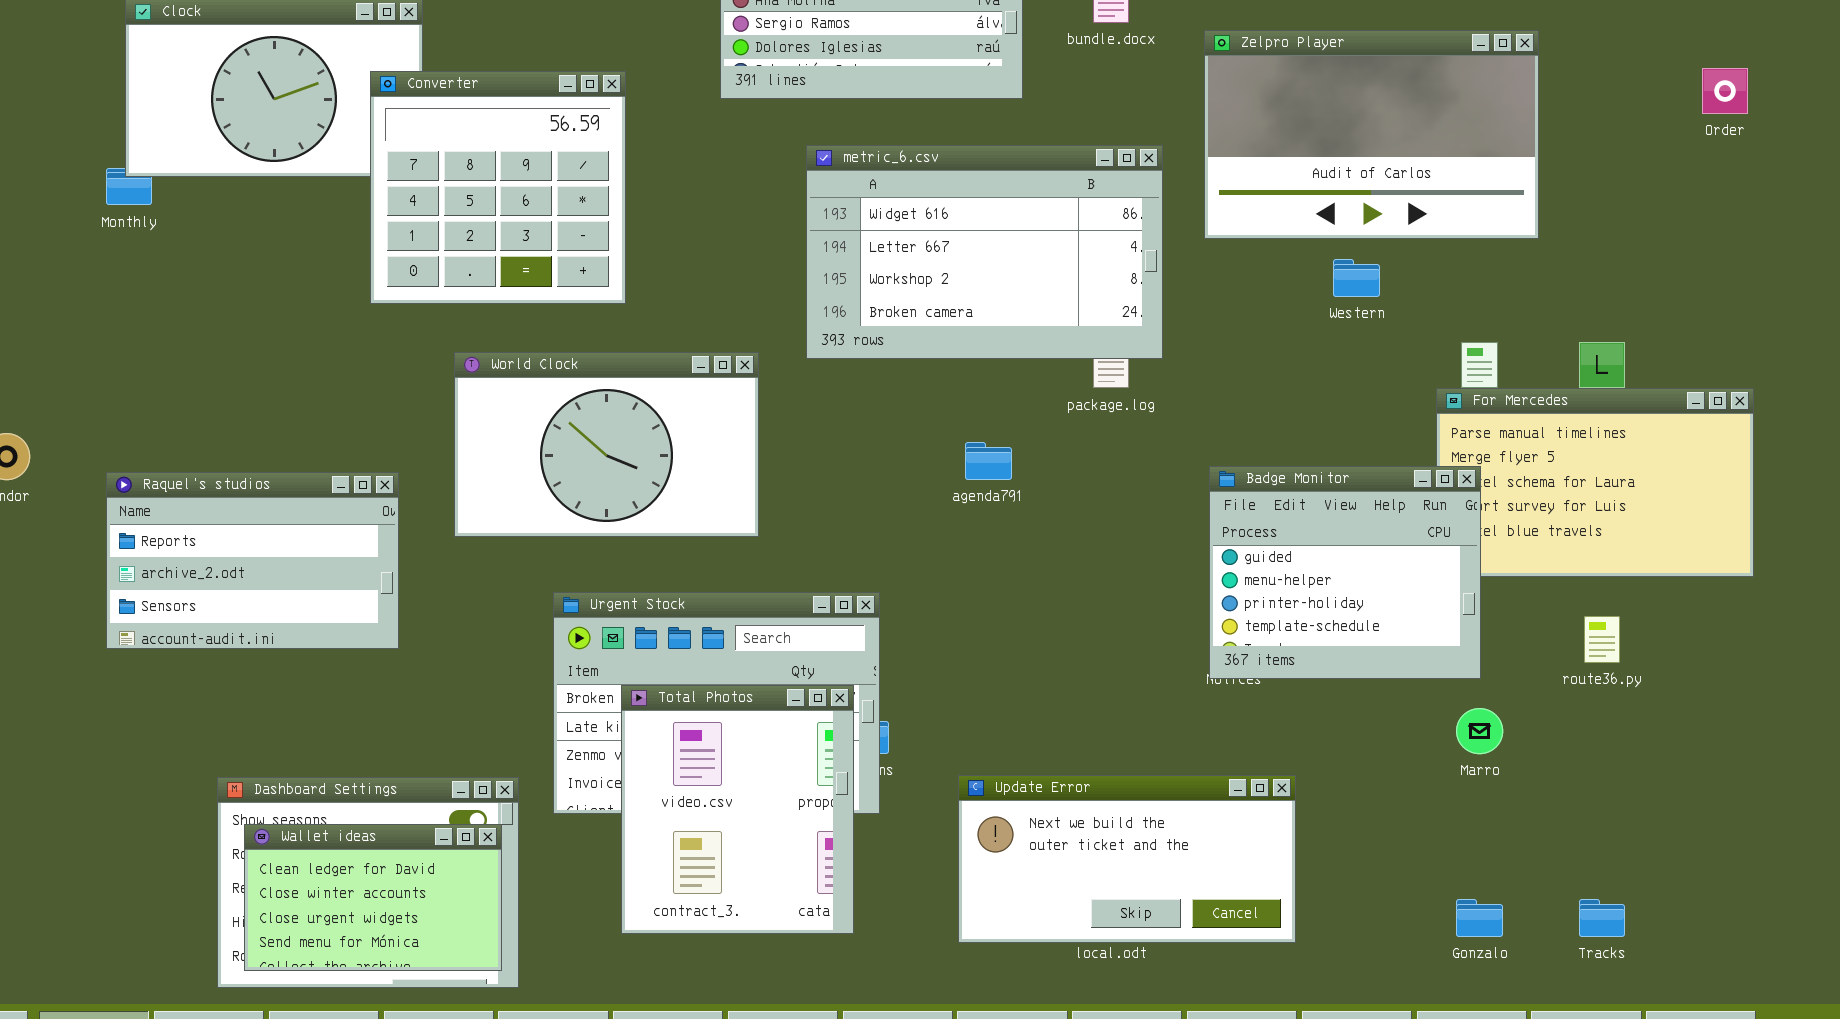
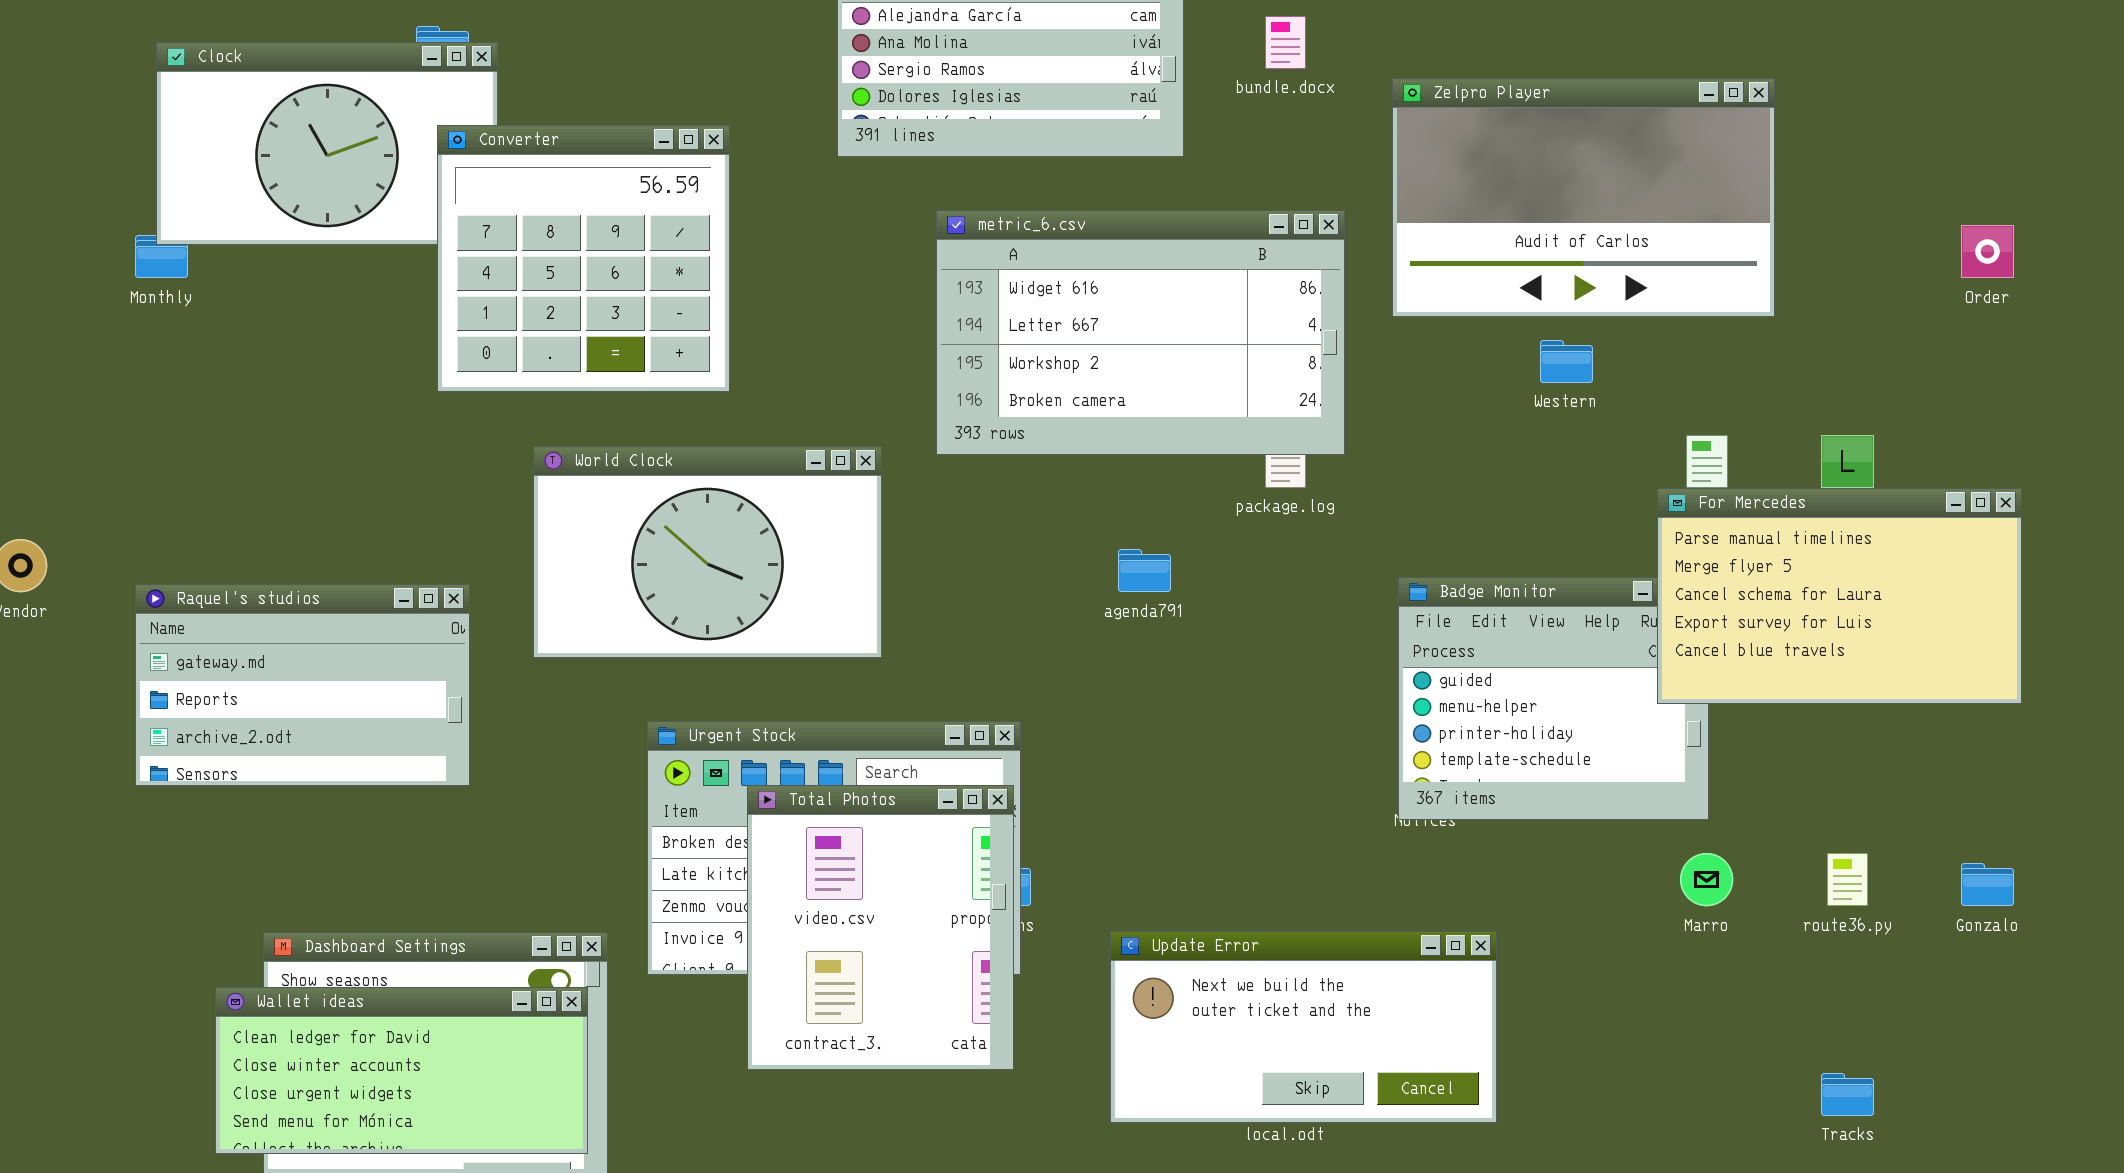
Order: [1702,68,1748,114] -> [1961,225,2014,278], moved
For Mercedes: [1436,388,1754,577] -> [1657,488,2022,704], raised
Raquel's studios: [106,472,399,649] -> [135,584,470,786], scrolled up 1 row
route36.py: [1584,616,1620,663] -> [1827,853,1868,906], moved
Total Photos: [621,685,854,934] -> [747,785,1014,1070], moved
Wallet ideas: [244,824,502,971] -> [215,987,588,1154], resized
Gonzalo: [1456,899,1503,937] -> [1961,863,2014,906], moved

